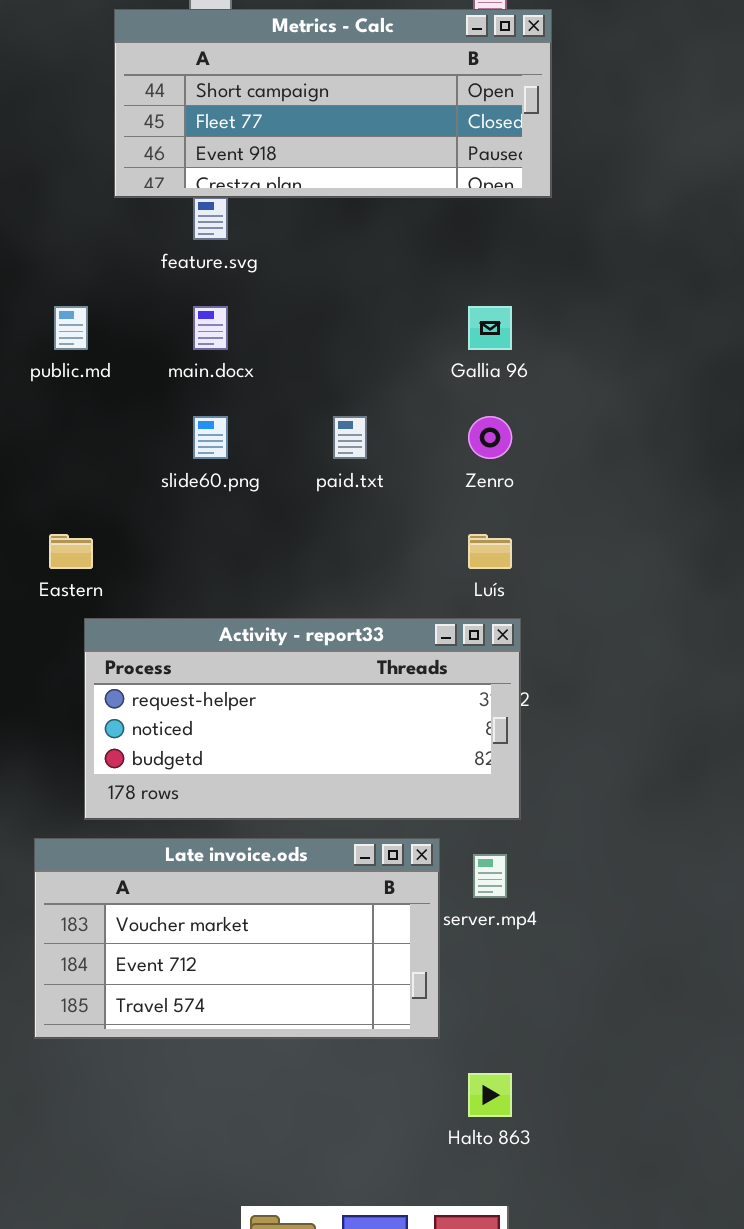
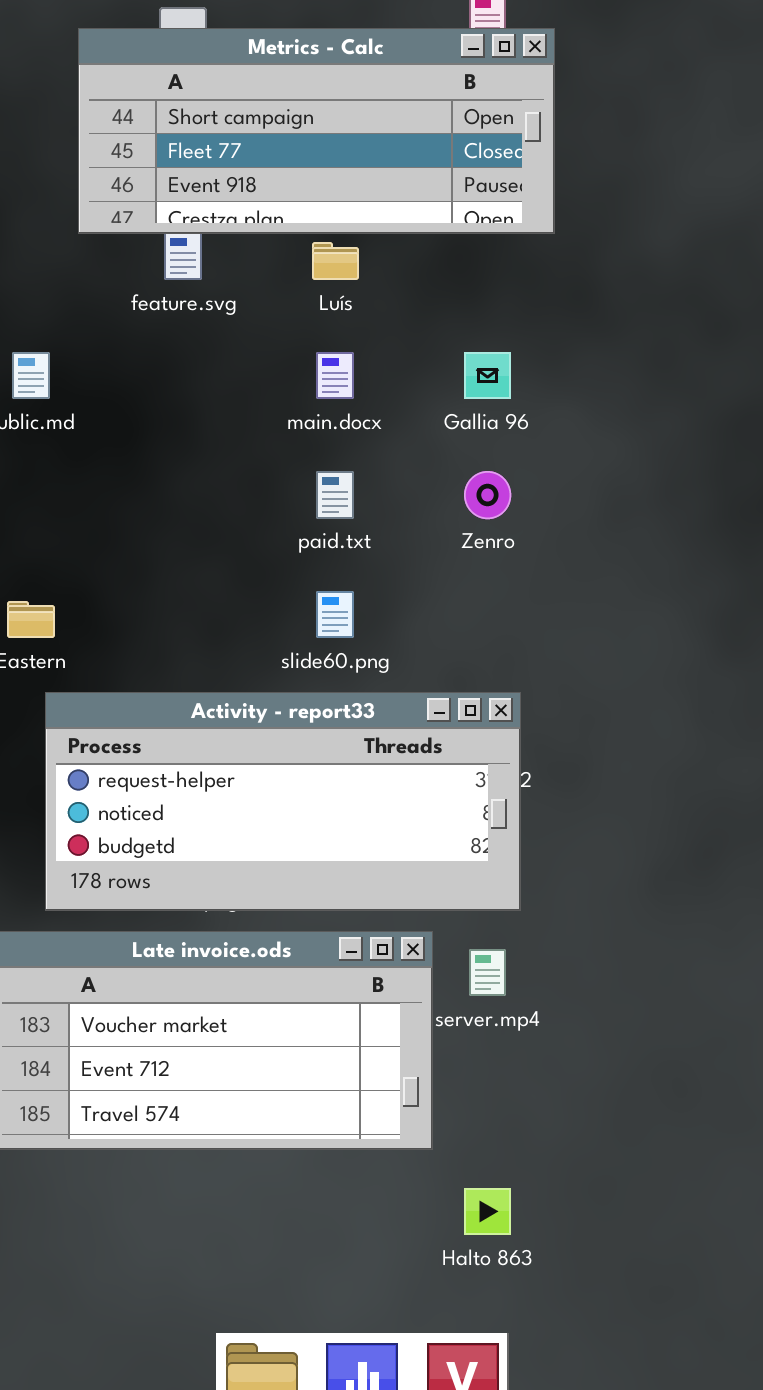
main.docx: [193,306,228,350] -> [316,352,354,399], moved
slide60.png: [193,416,228,459] -> [316,591,354,638], moved
Luís: [468,534,512,569] -> [312,242,359,280], moved

